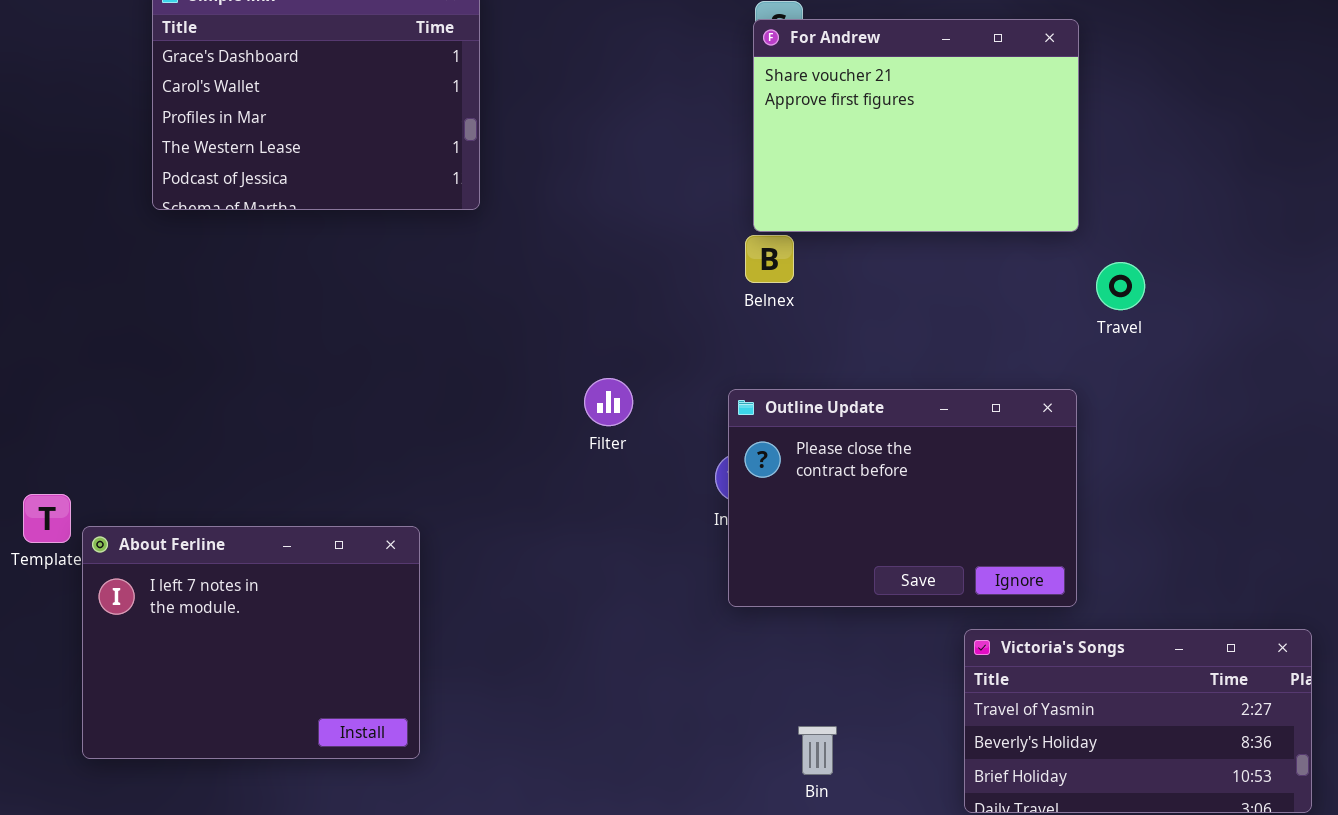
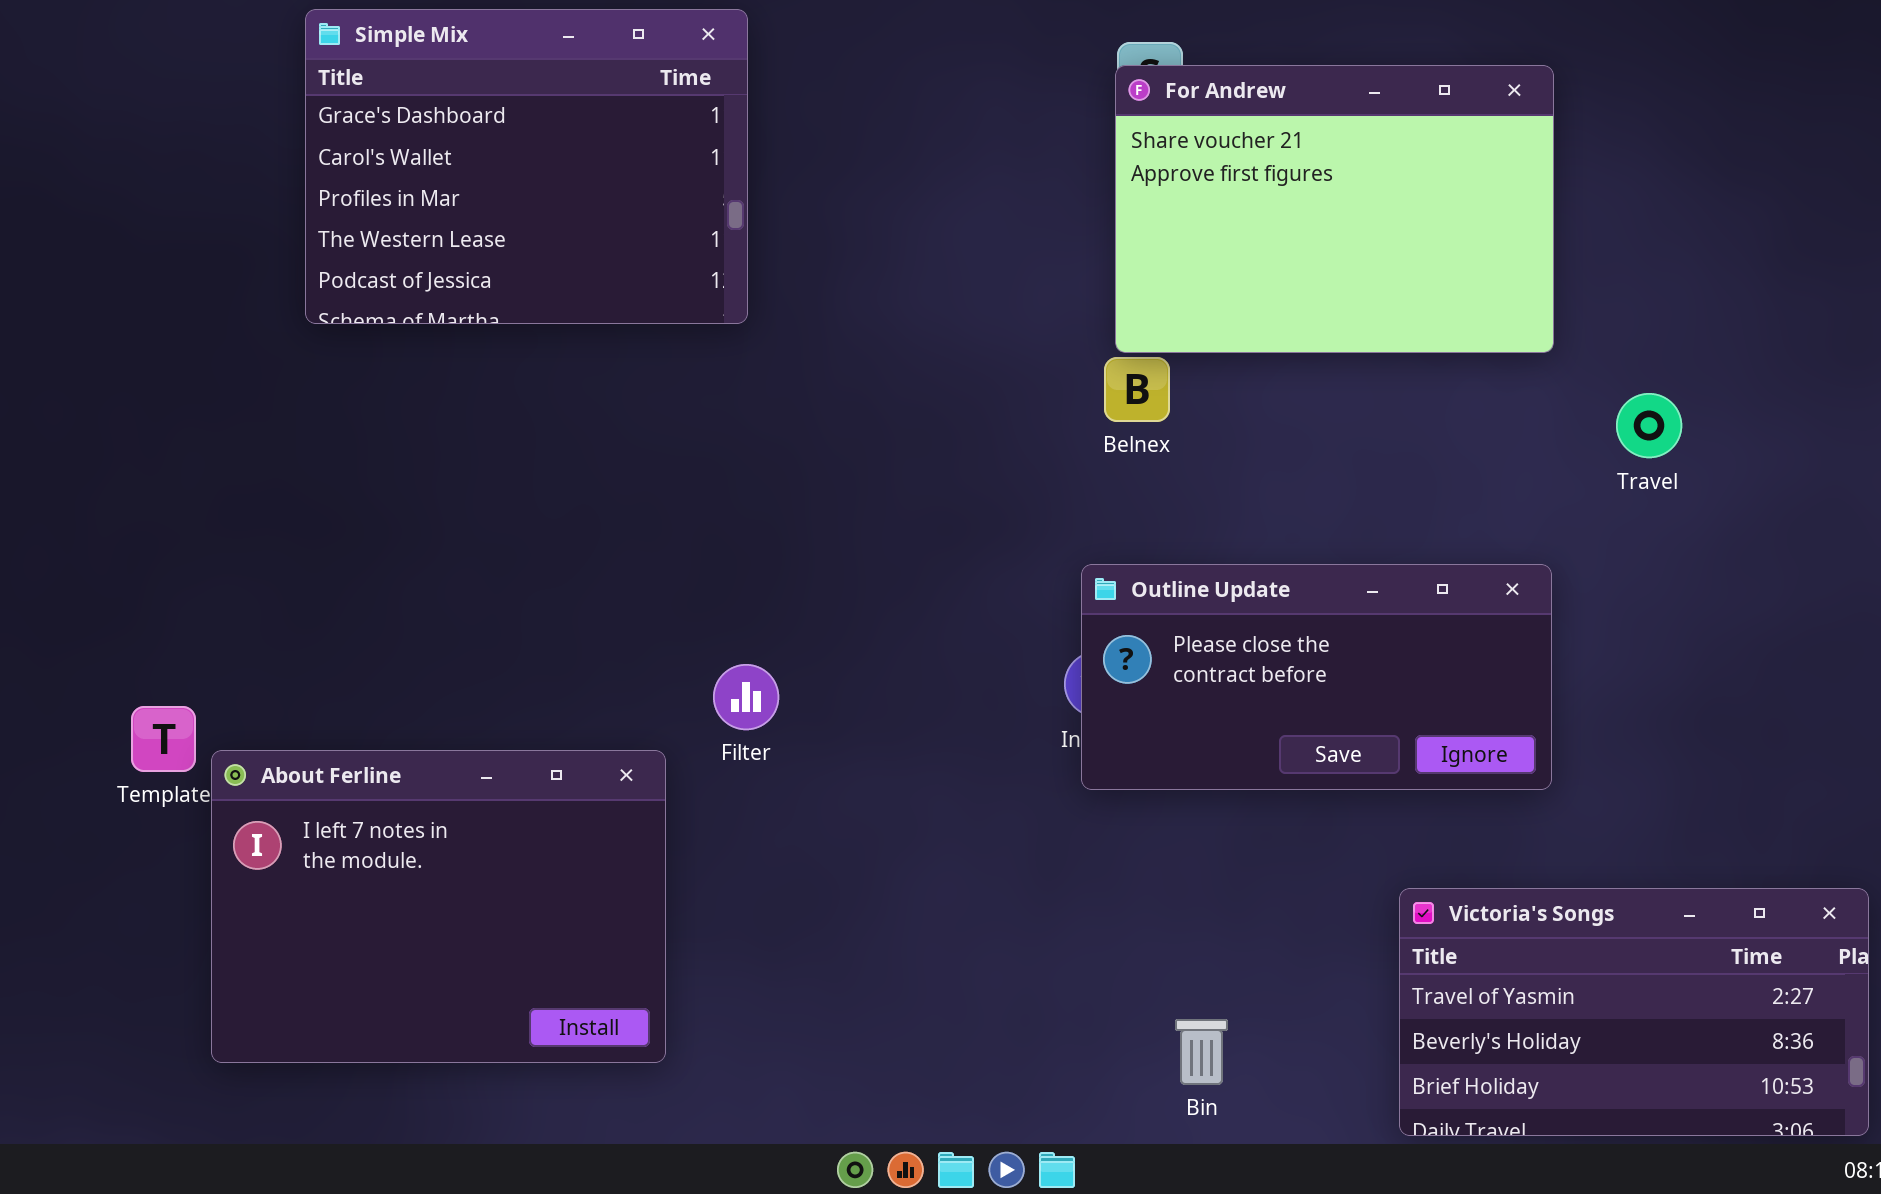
Travel: [1096,262,1145,310] -> [1616,393,1682,458], moved
Filter: [584,378,633,426] -> [713,664,779,730], moved
Outline Update: [728,389,1077,607] -> [1081,564,1552,790], resized

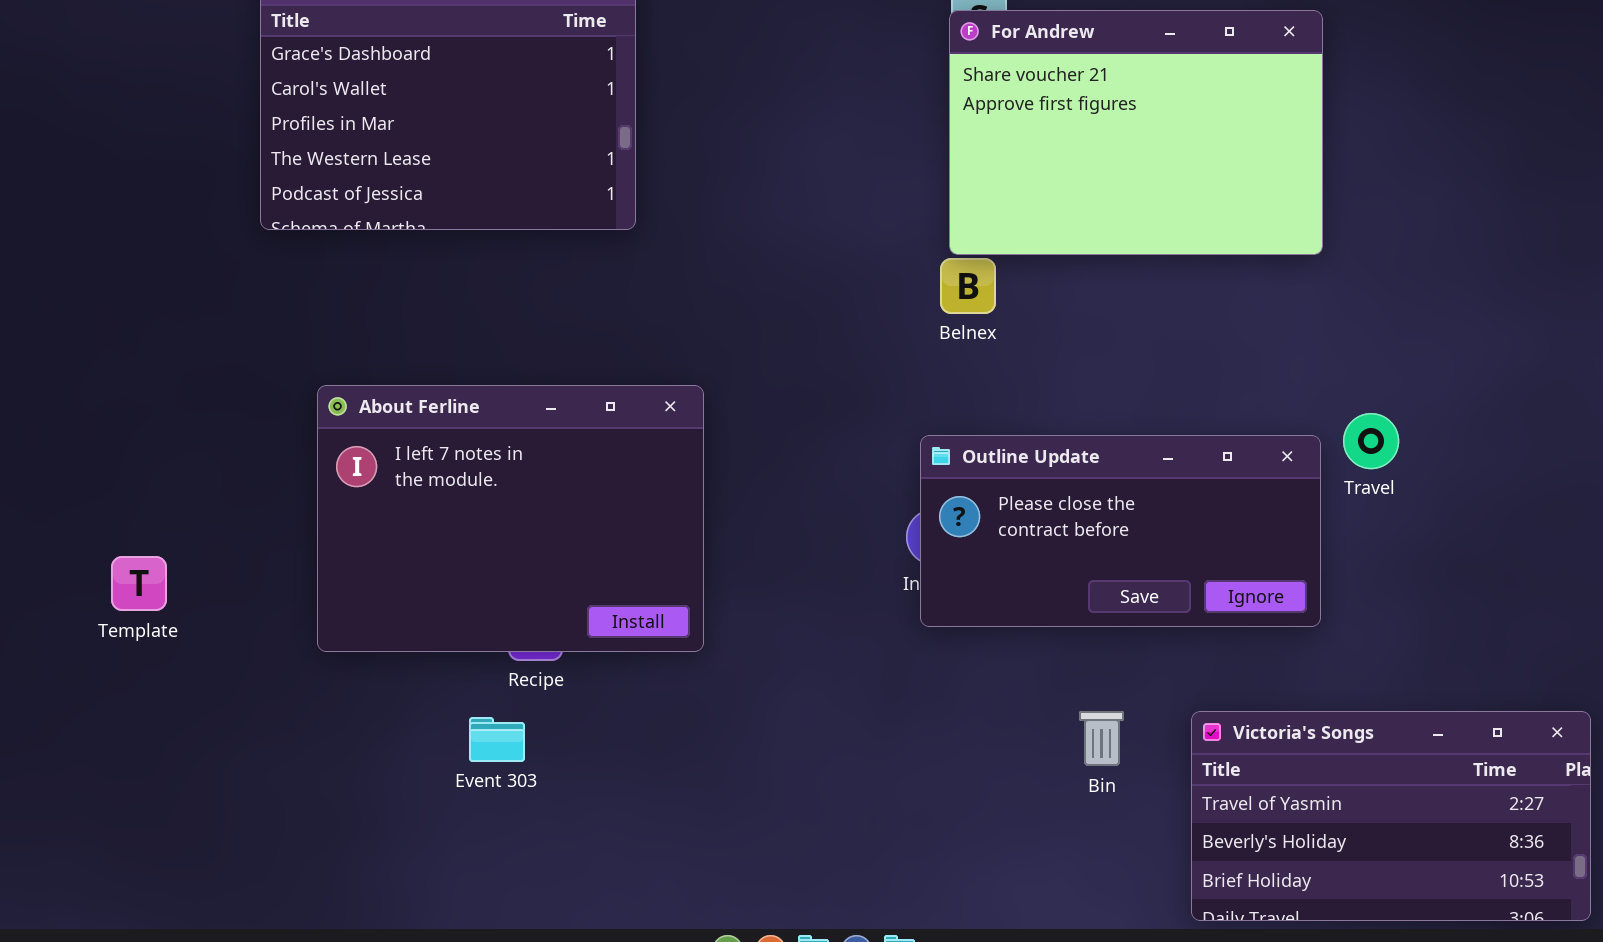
Travel: [1616,393,1682,458] -> [1343,413,1399,469], moved
About Ferline: [211,750,666,1063] -> [317,385,704,652], moved
Bin: [1175,1019,1228,1085] -> [1079,711,1124,766], moved

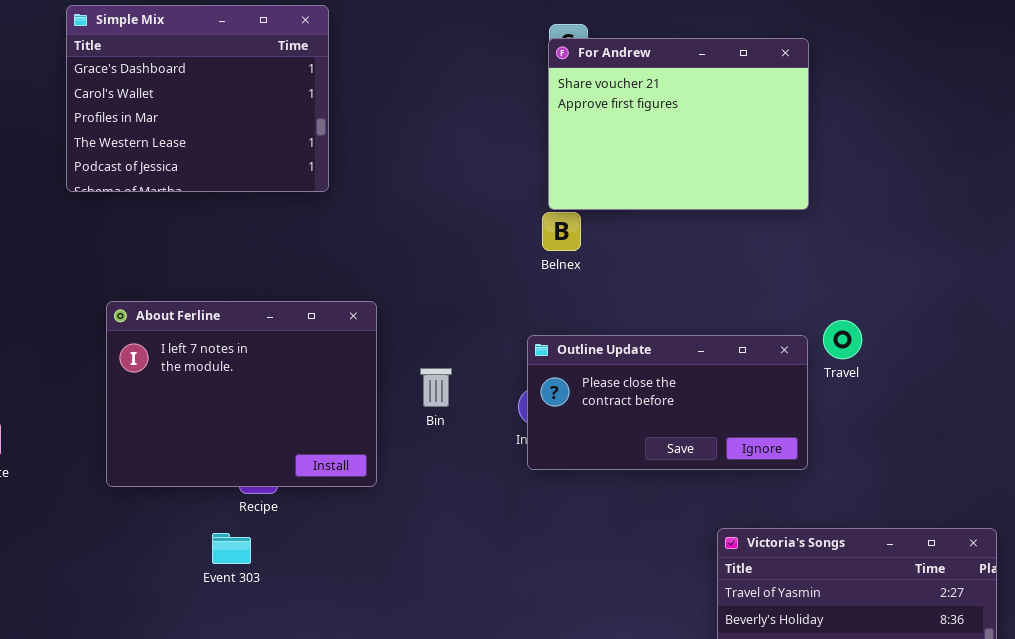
Bin: [1079,711,1124,766] -> [420,368,452,407], moved

